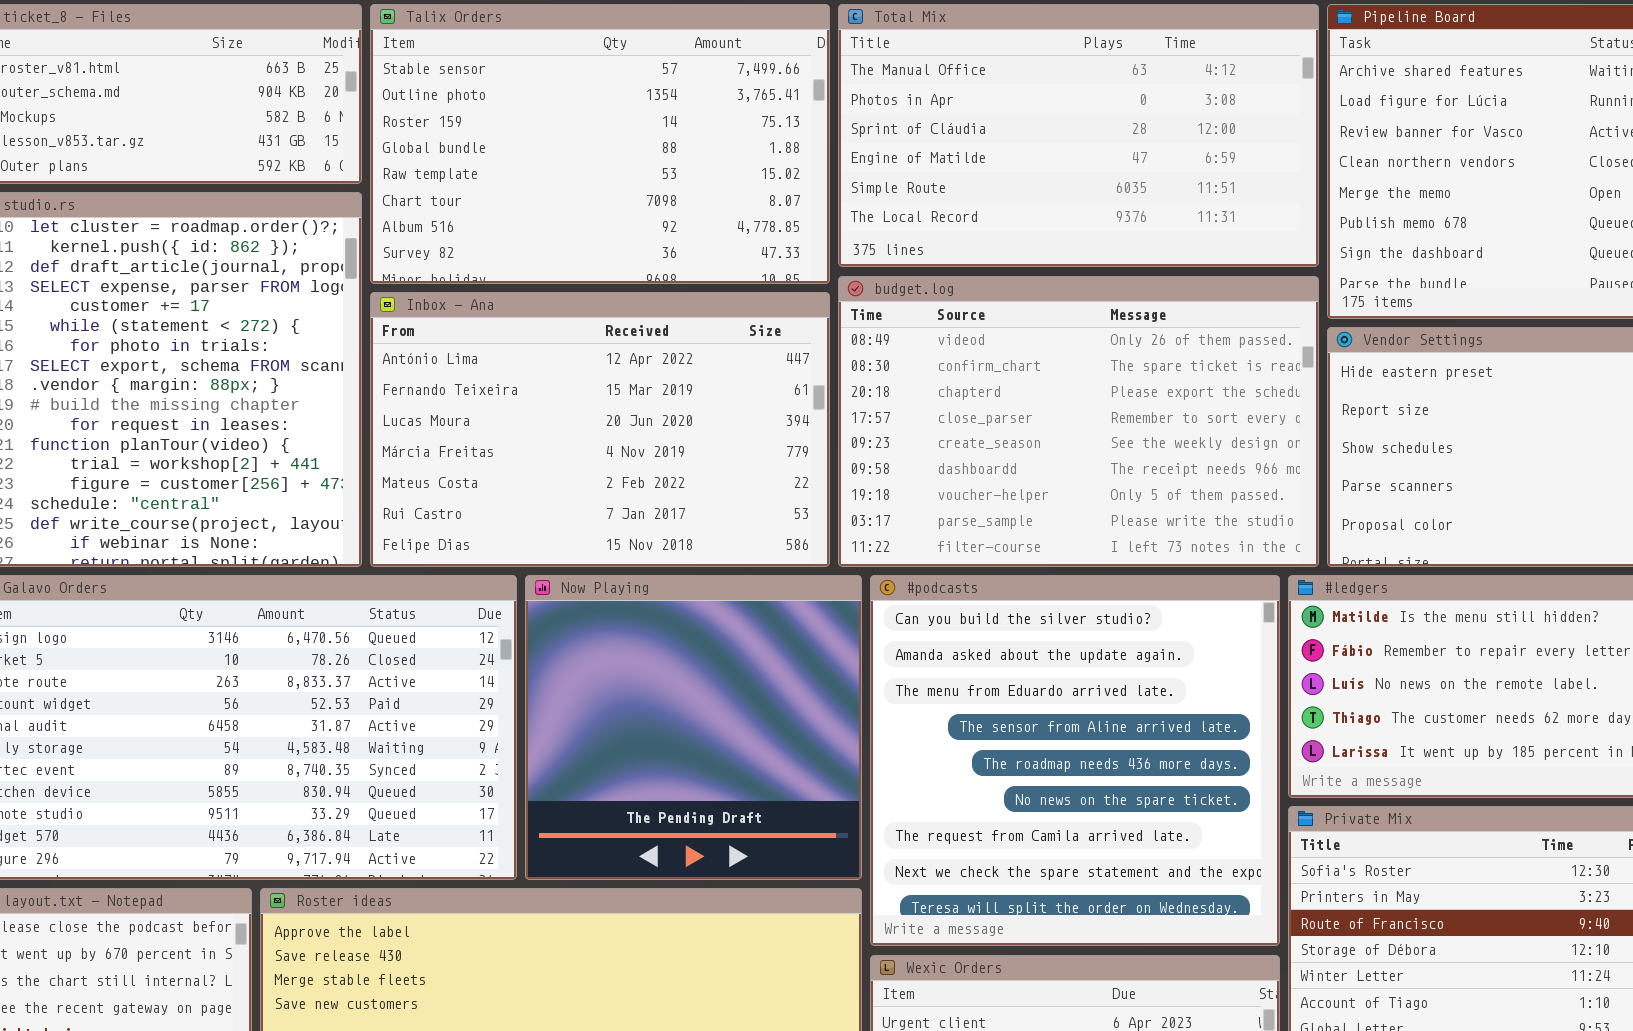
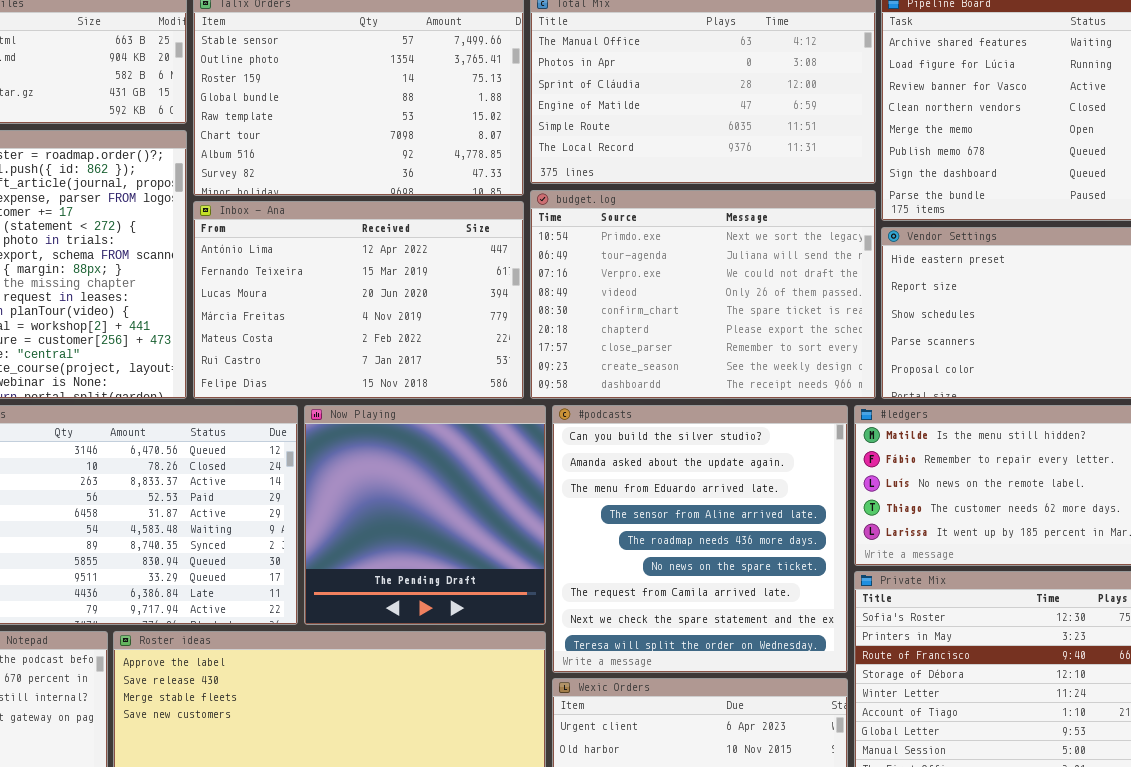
budget.log: [838,276,1319,567] -> [530,190,876,399], scrolled up 3 rows

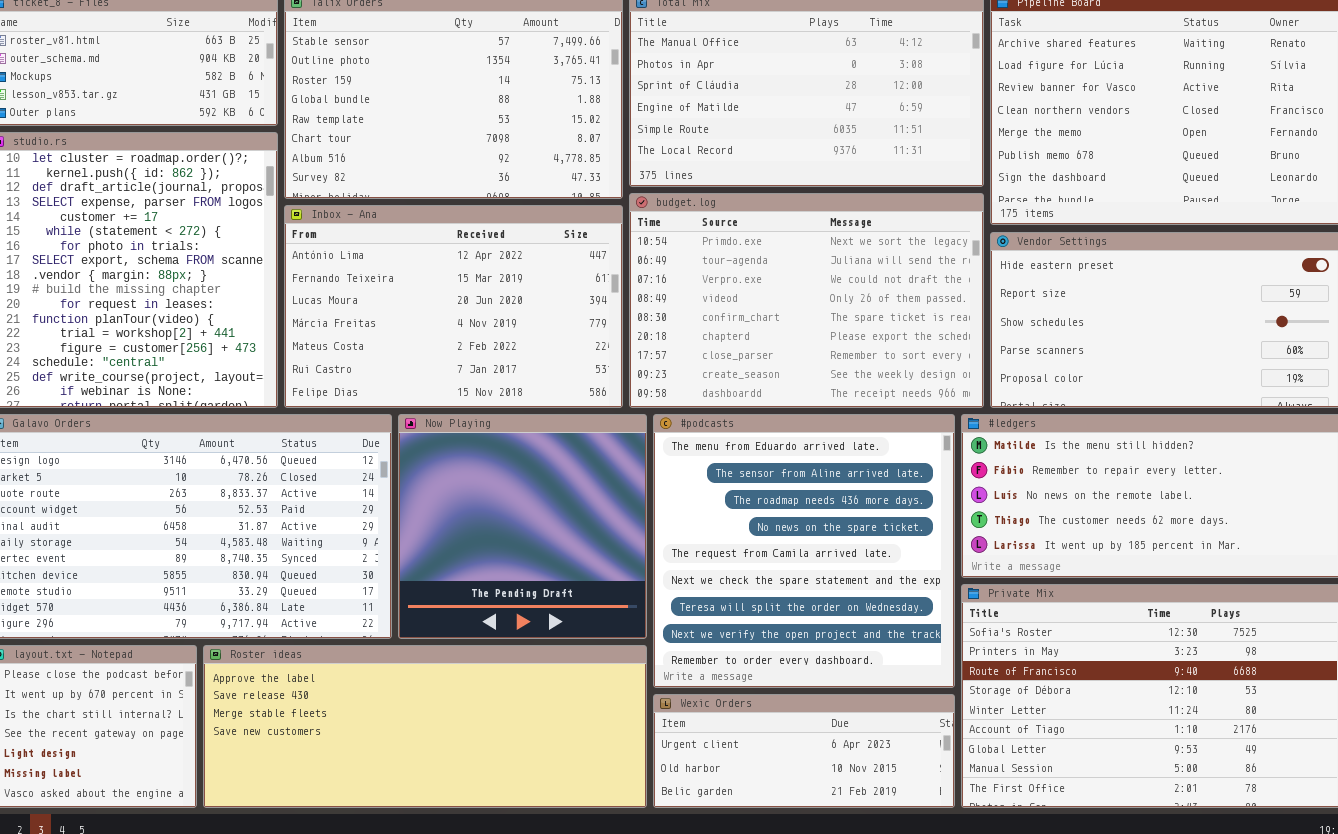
#podcasts: [552,405,848,673] -> [653,414,955,688], scrolled down 2 rows

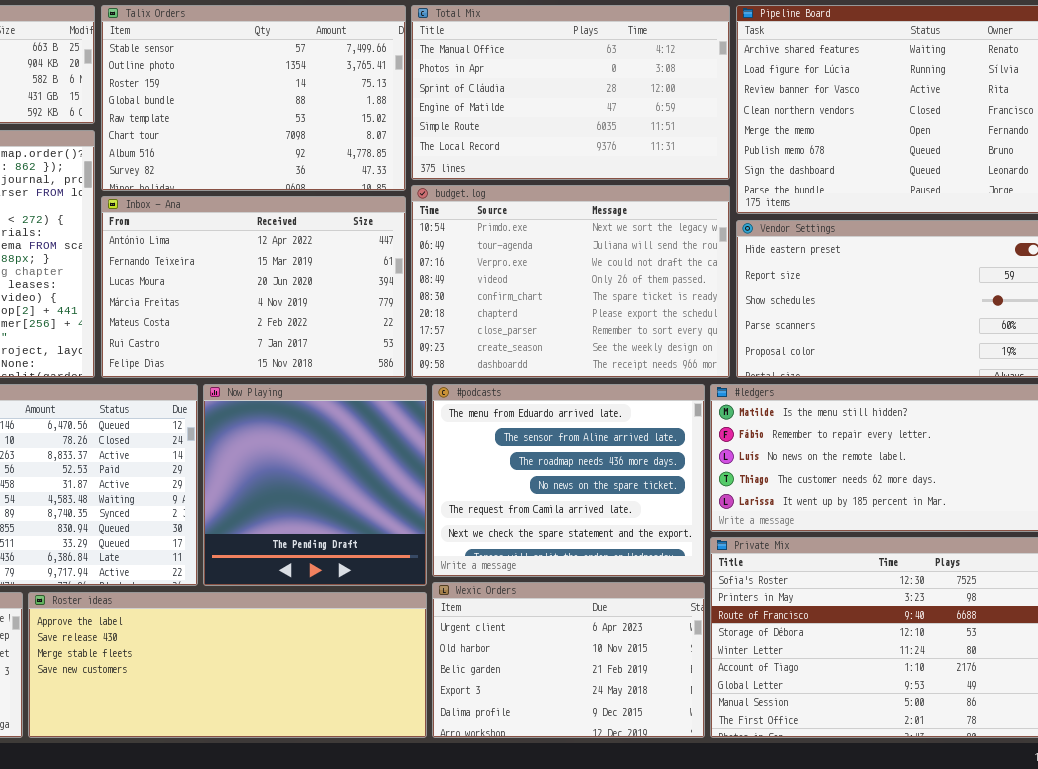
#podcasts: [653,414,955,688] -> [432,384,705,577], resized
Wexic Orders: [653,694,955,808] -> [432,582,705,738], resized

